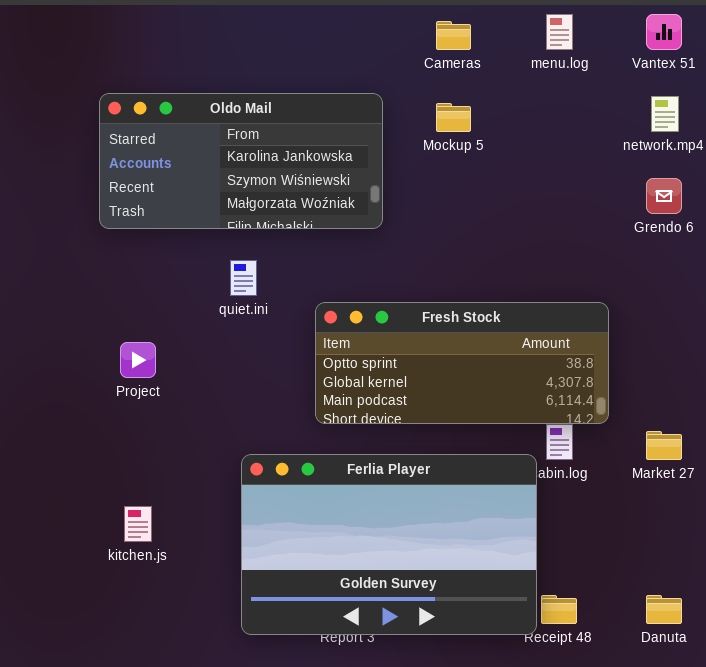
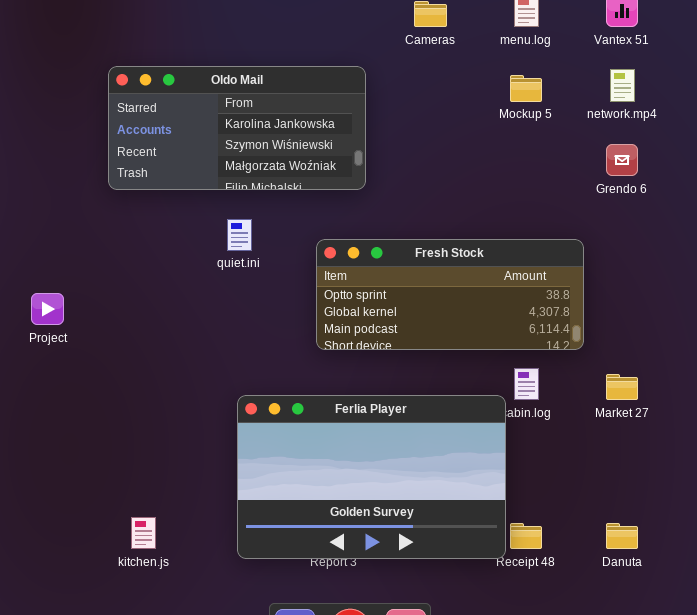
Mockup 5: [436,103,471,132] -> [510,75,542,102], moved
Fresh Stock: [315,302,609,424] -> [316,239,584,350], moved
Project: [120,342,156,378] -> [31,293,64,325], moved
kitchen.js: [124,506,152,542] -> [131,517,156,549], moved

